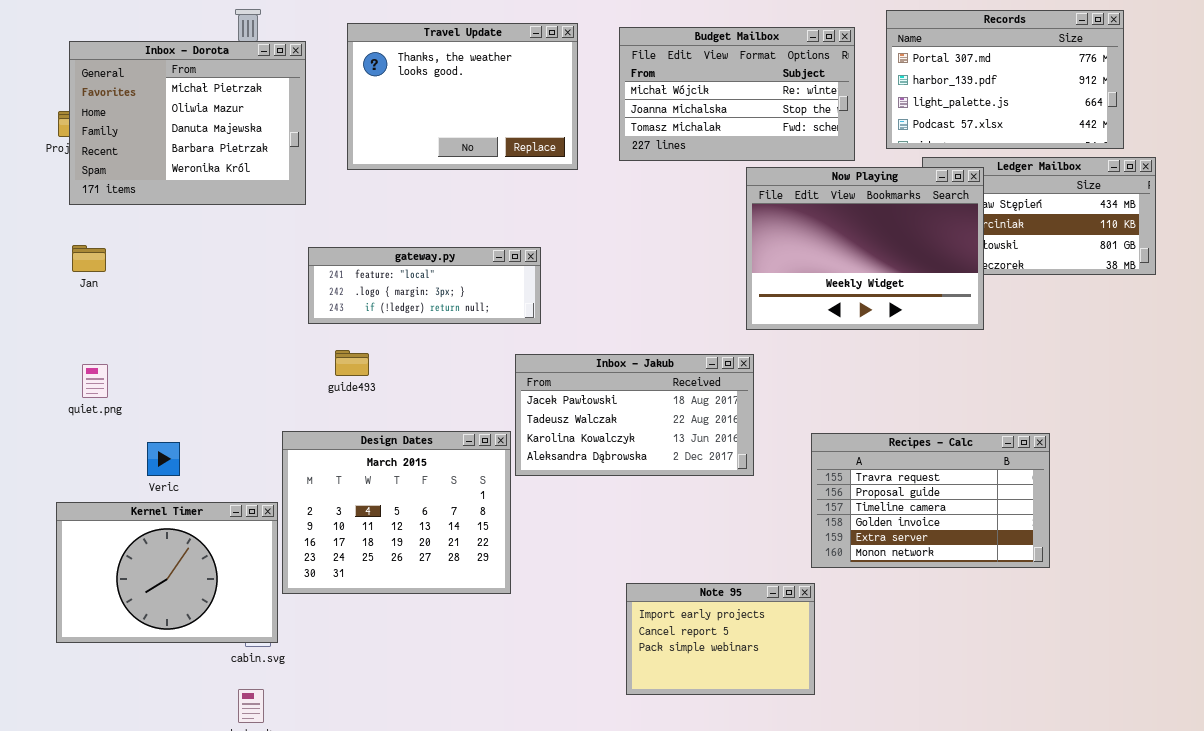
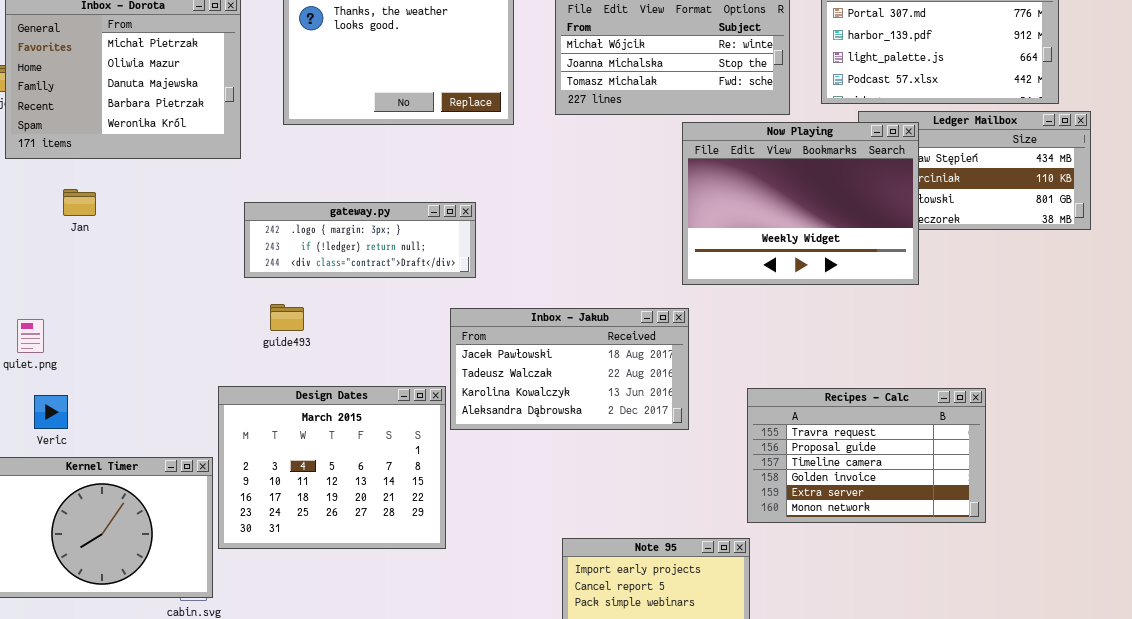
Jan: [72,245,106,272] -> [63,189,96,216], moved
gateway.py: [308,247,541,324] -> [244,202,476,278], scrolled down 1 row
Veric: [147,442,180,476] -> [34,395,68,429], moved

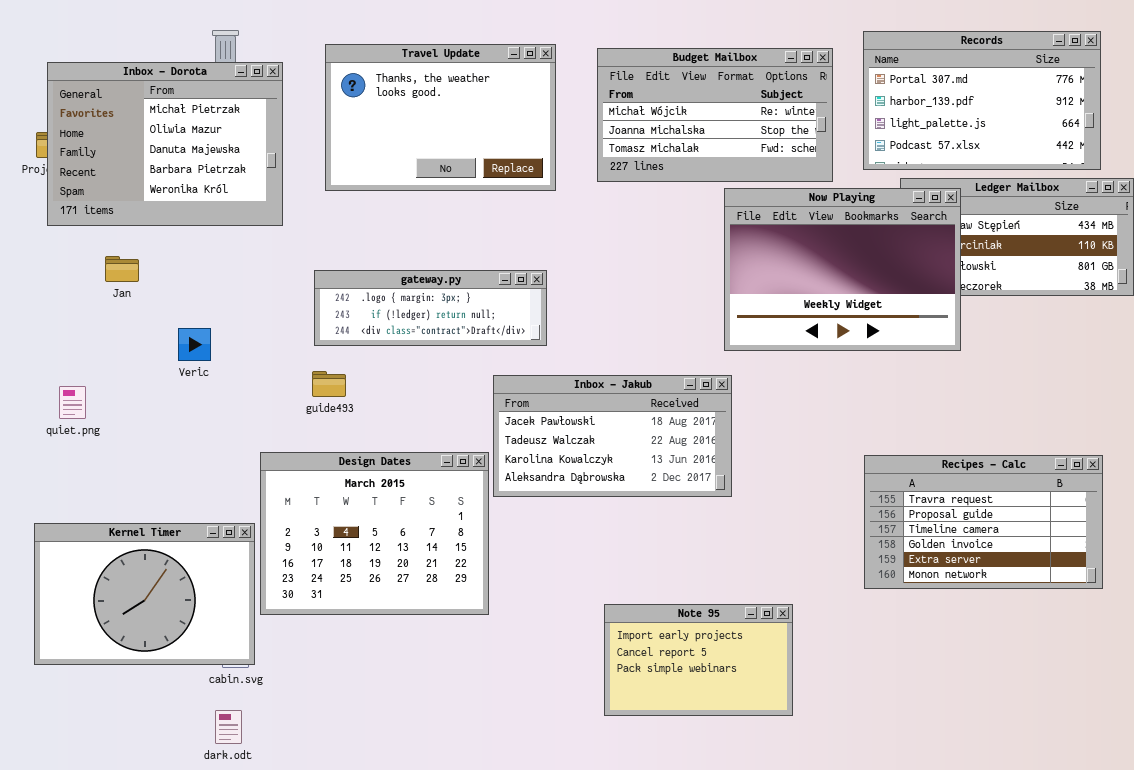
gateway.py: [244,202,476,278] -> [314,270,547,346], moved
Recipes - Calc: [747,388,986,523] -> [864,455,1103,589], moved
Veric: [34,395,68,429] -> [178,328,211,361], moved

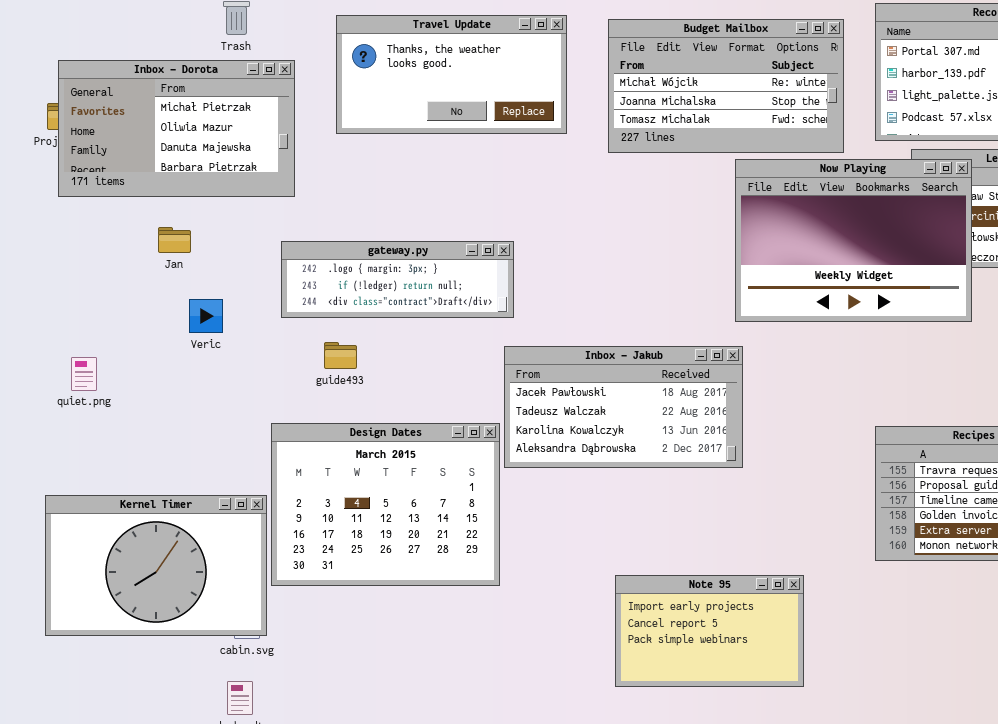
Travel Update: [325,44,556,191] -> [336,15,567,134], resized
Inbox - Dorota: [47,62,283,226] -> [58,60,295,197], resized
Jan: [105,256,139,282] -> [158,227,191,253], moved
gateway.py: [314,270,547,346] -> [281,241,514,318], moved

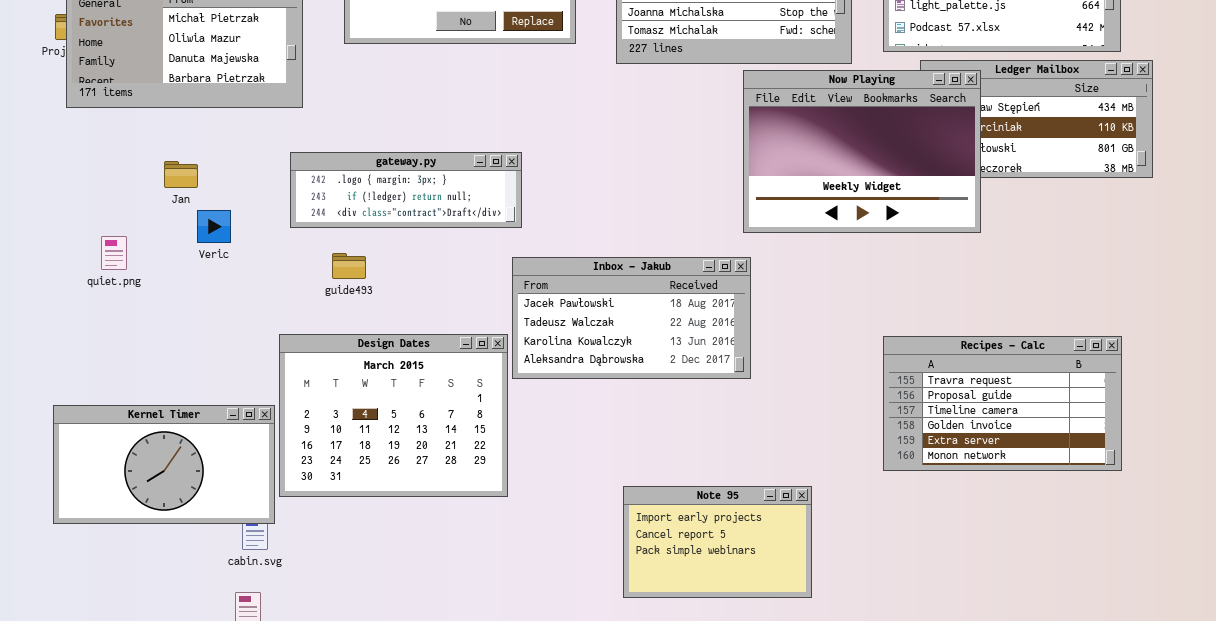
Jan: [158,227,191,253] -> [164,161,198,188], moved
quiet.png: [71,357,97,391] -> [101,236,127,270], moved
Kernel Timer: [45,495,267,636] -> [53,405,275,524], resized

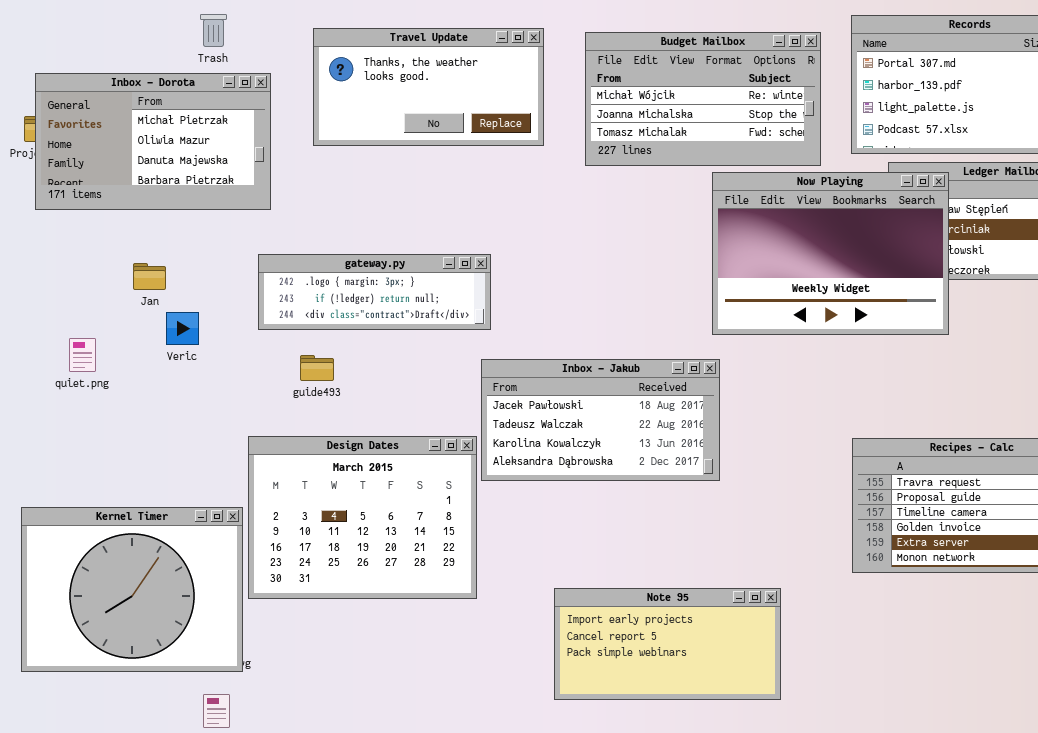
Kernel Timer: [53,405,275,524] -> [21,507,243,672], resized
Note 95: [623,486,812,598] -> [554,588,781,700], resized

